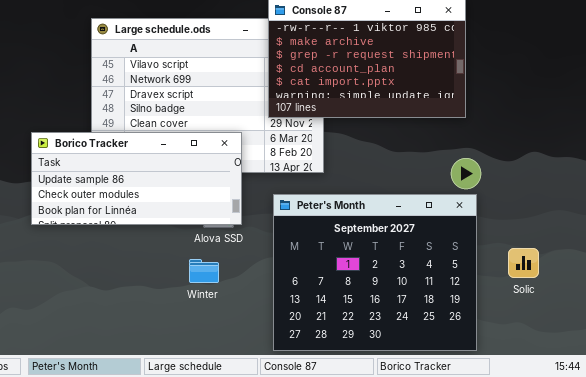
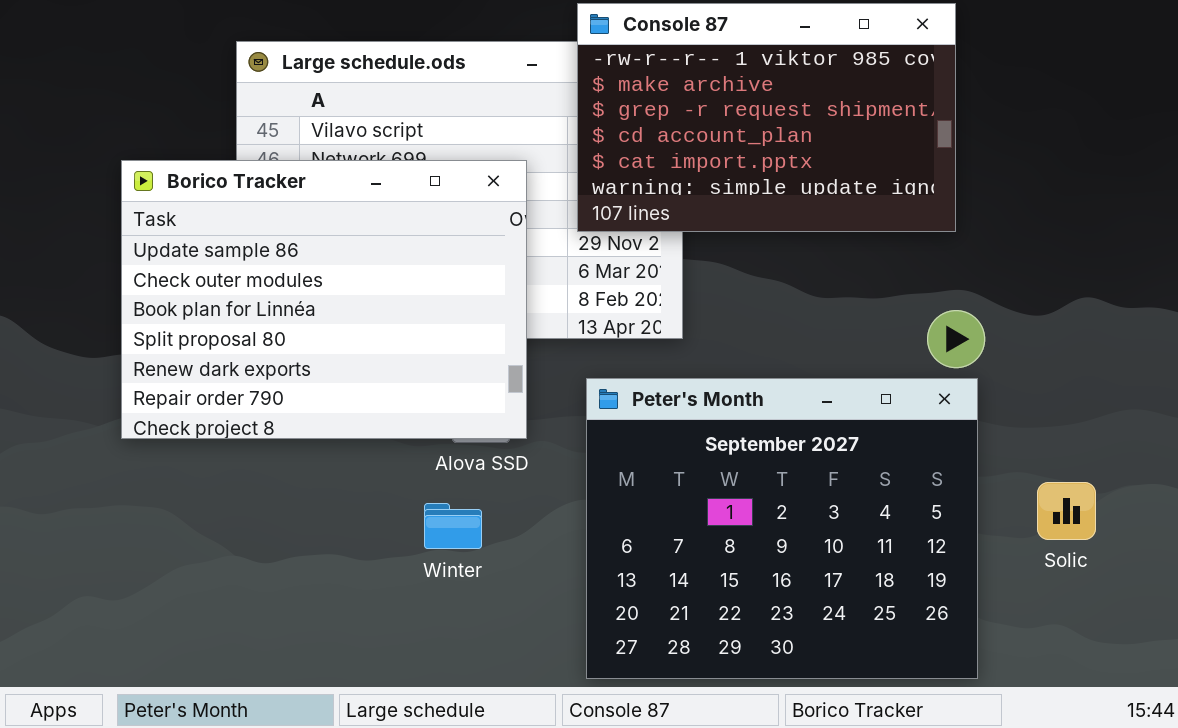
Borico Tracker: [31,132,242,225] -> [121,160,527,439], resized

